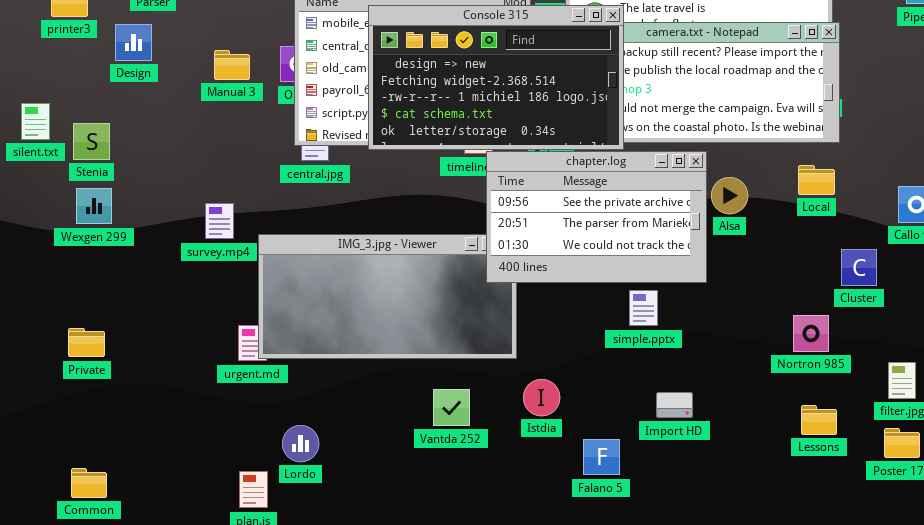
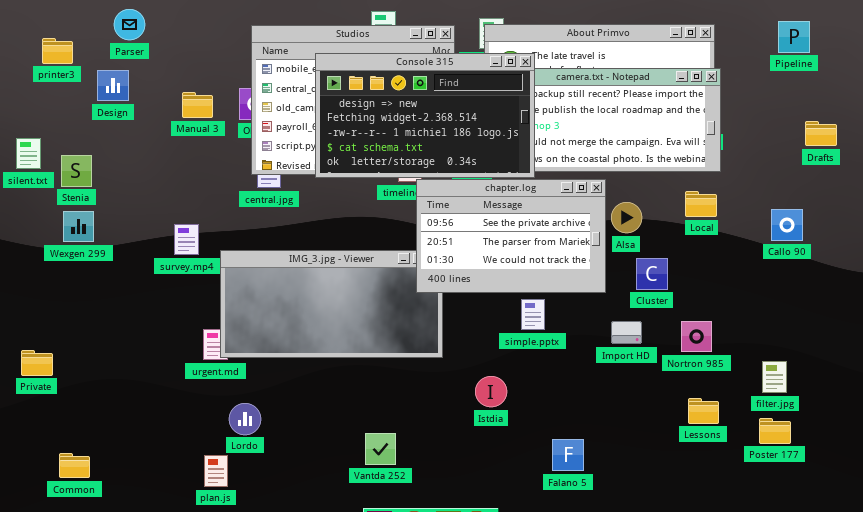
Cluster: [841,249,877,286] -> [636,258,668,290], moved
simple.pptx: [629,290,658,326] -> [521,299,545,330], moved
Private: [68,328,105,357] -> [21,350,53,376], moved
Istdia: [523,379,560,416] -> [475,376,507,407], moved
Vantda 252: [433,389,470,426] -> [365,433,396,465], moved
Import HD: [656,392,693,418] -> [611,321,642,344], moved
Lordo: [282,425,319,462] -> [229,403,261,435], moved
Falano 5: [583,439,620,475] -> [552,439,584,471], moved

